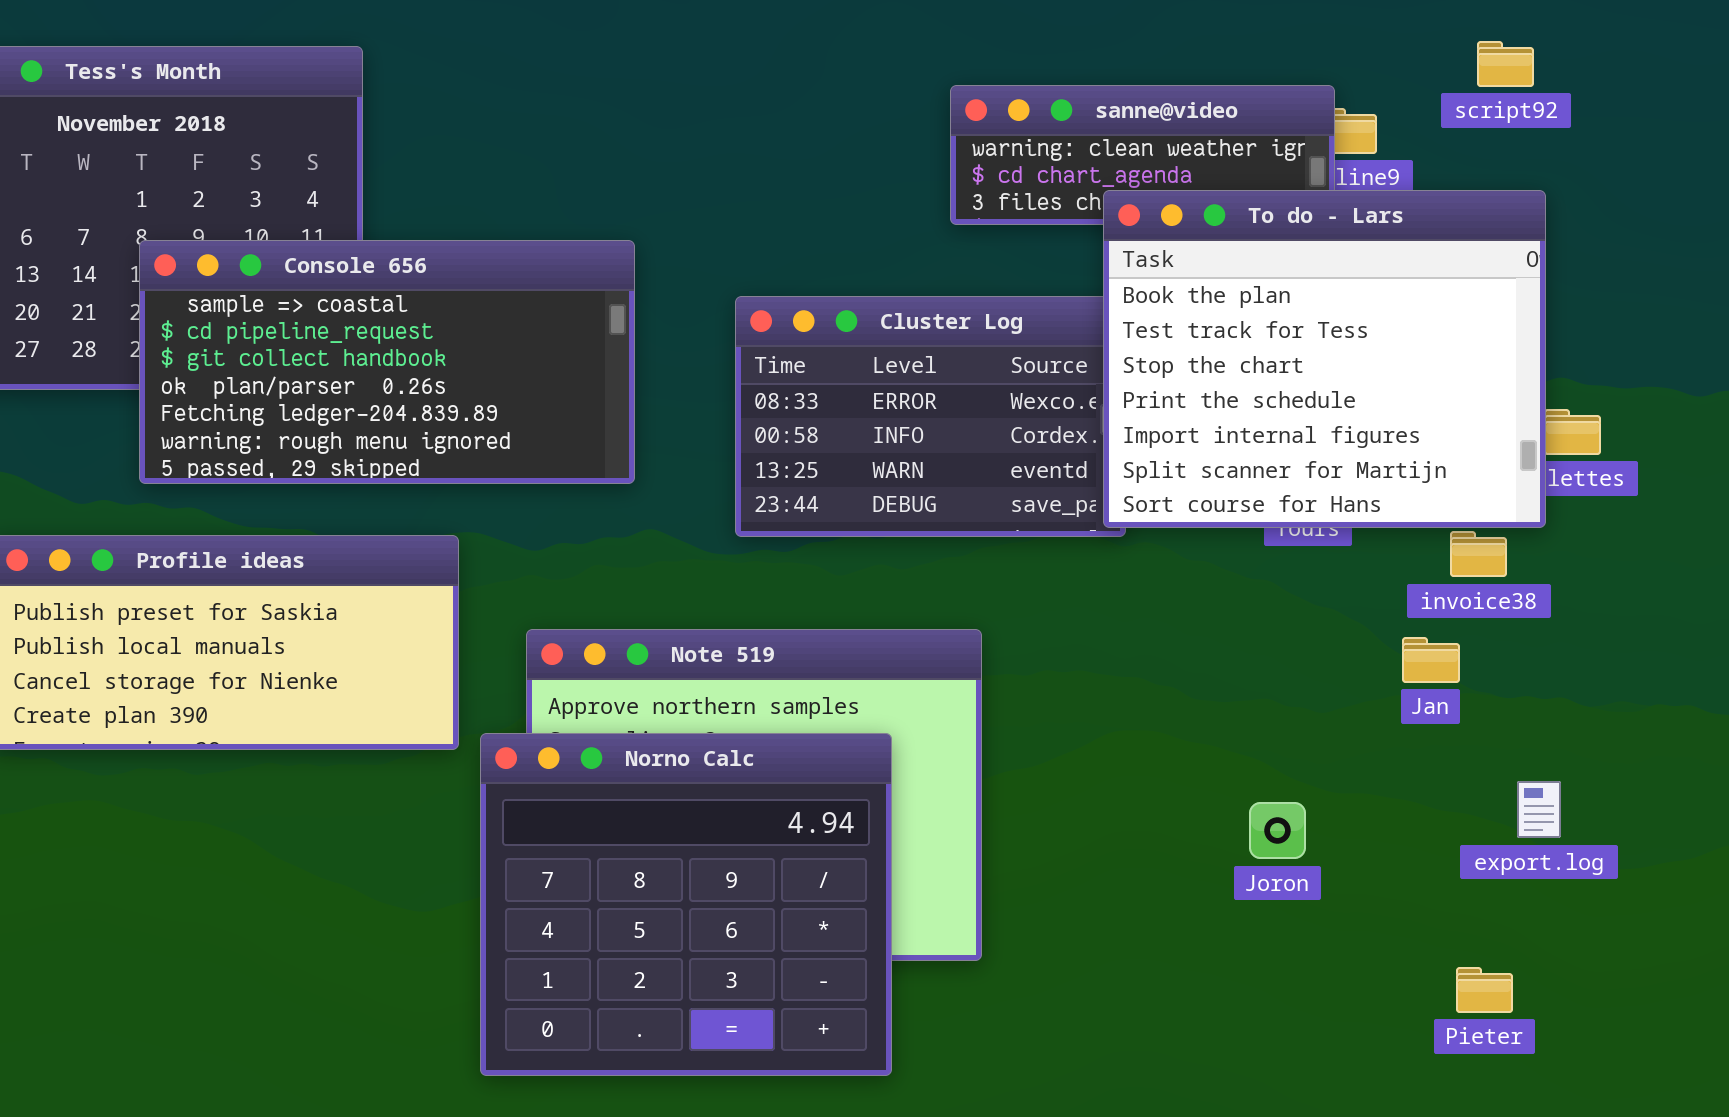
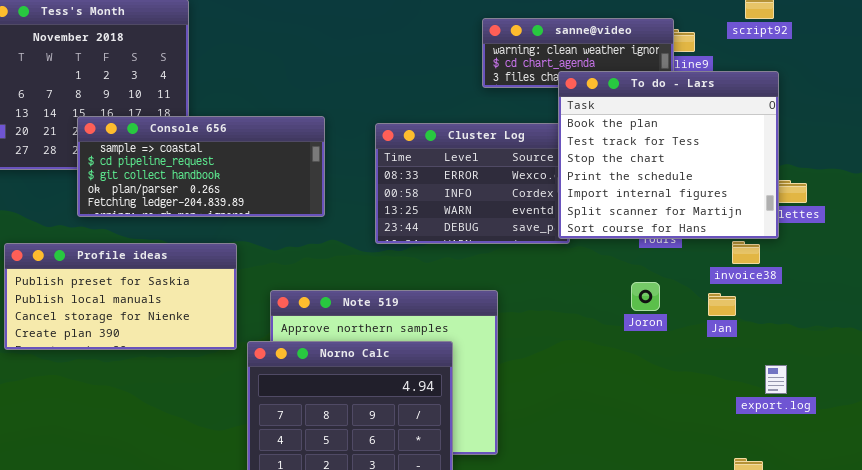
Console 656: [139,240,635,484] -> [77,116,325,217], resized
Joron: [1249,802,1306,859] -> [631,282,660,311], moved

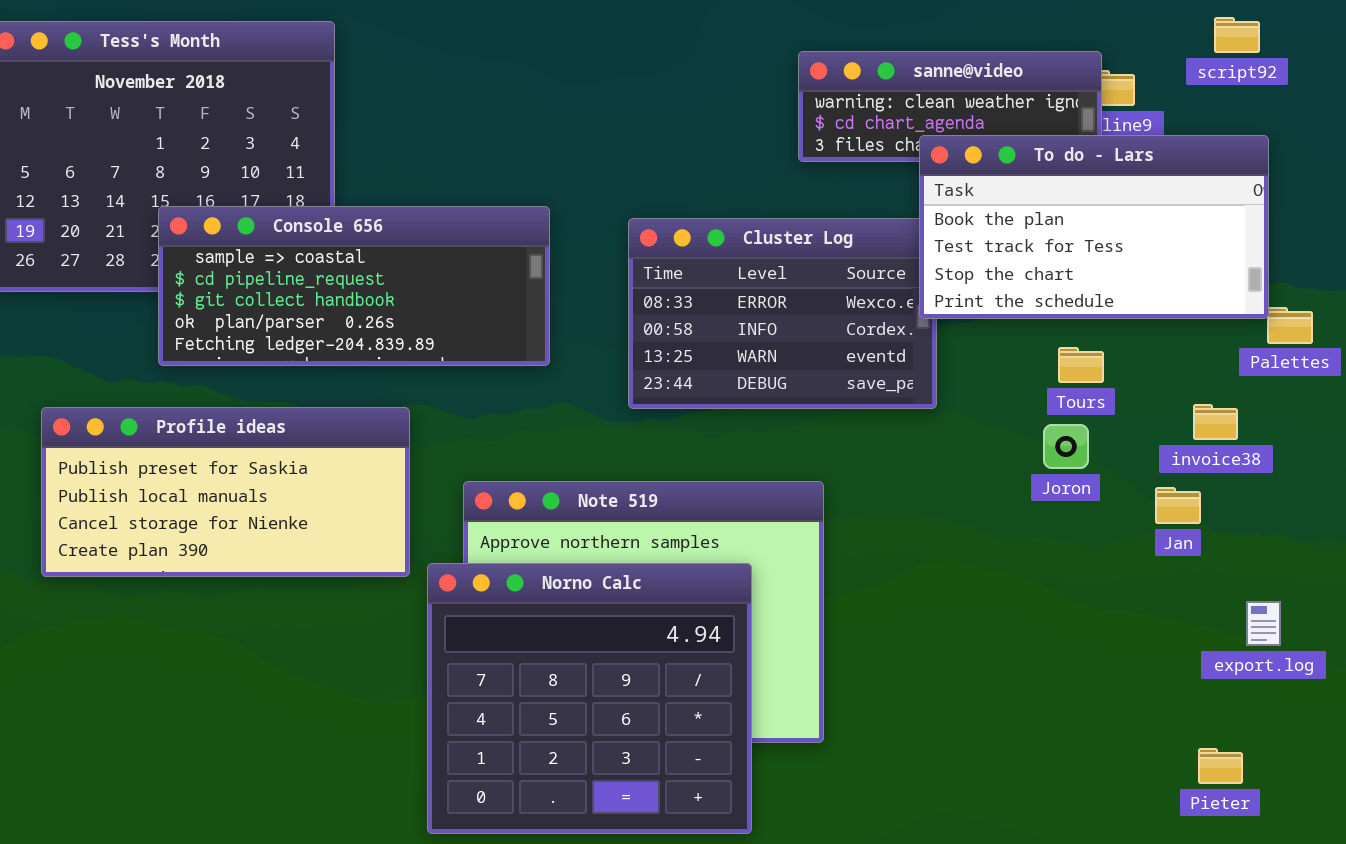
To do - Lars: [558,71,779,239] -> [919,135,1269,319], resized
Joron: [631,282,660,311] -> [1043,424,1089,469], moved

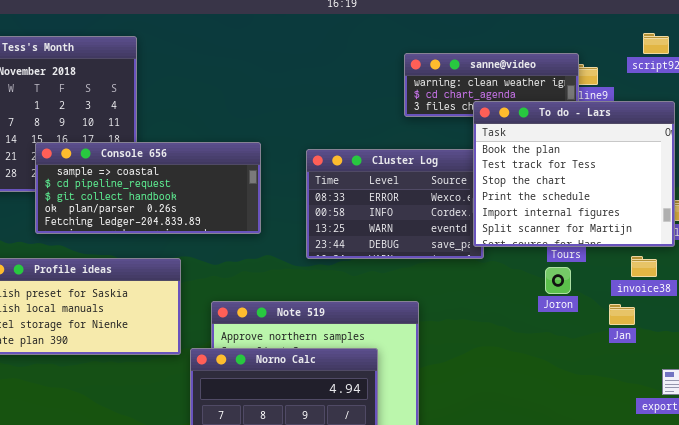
To do - Lars: [919,135,1269,319] -> [473,101,675,247], resized

